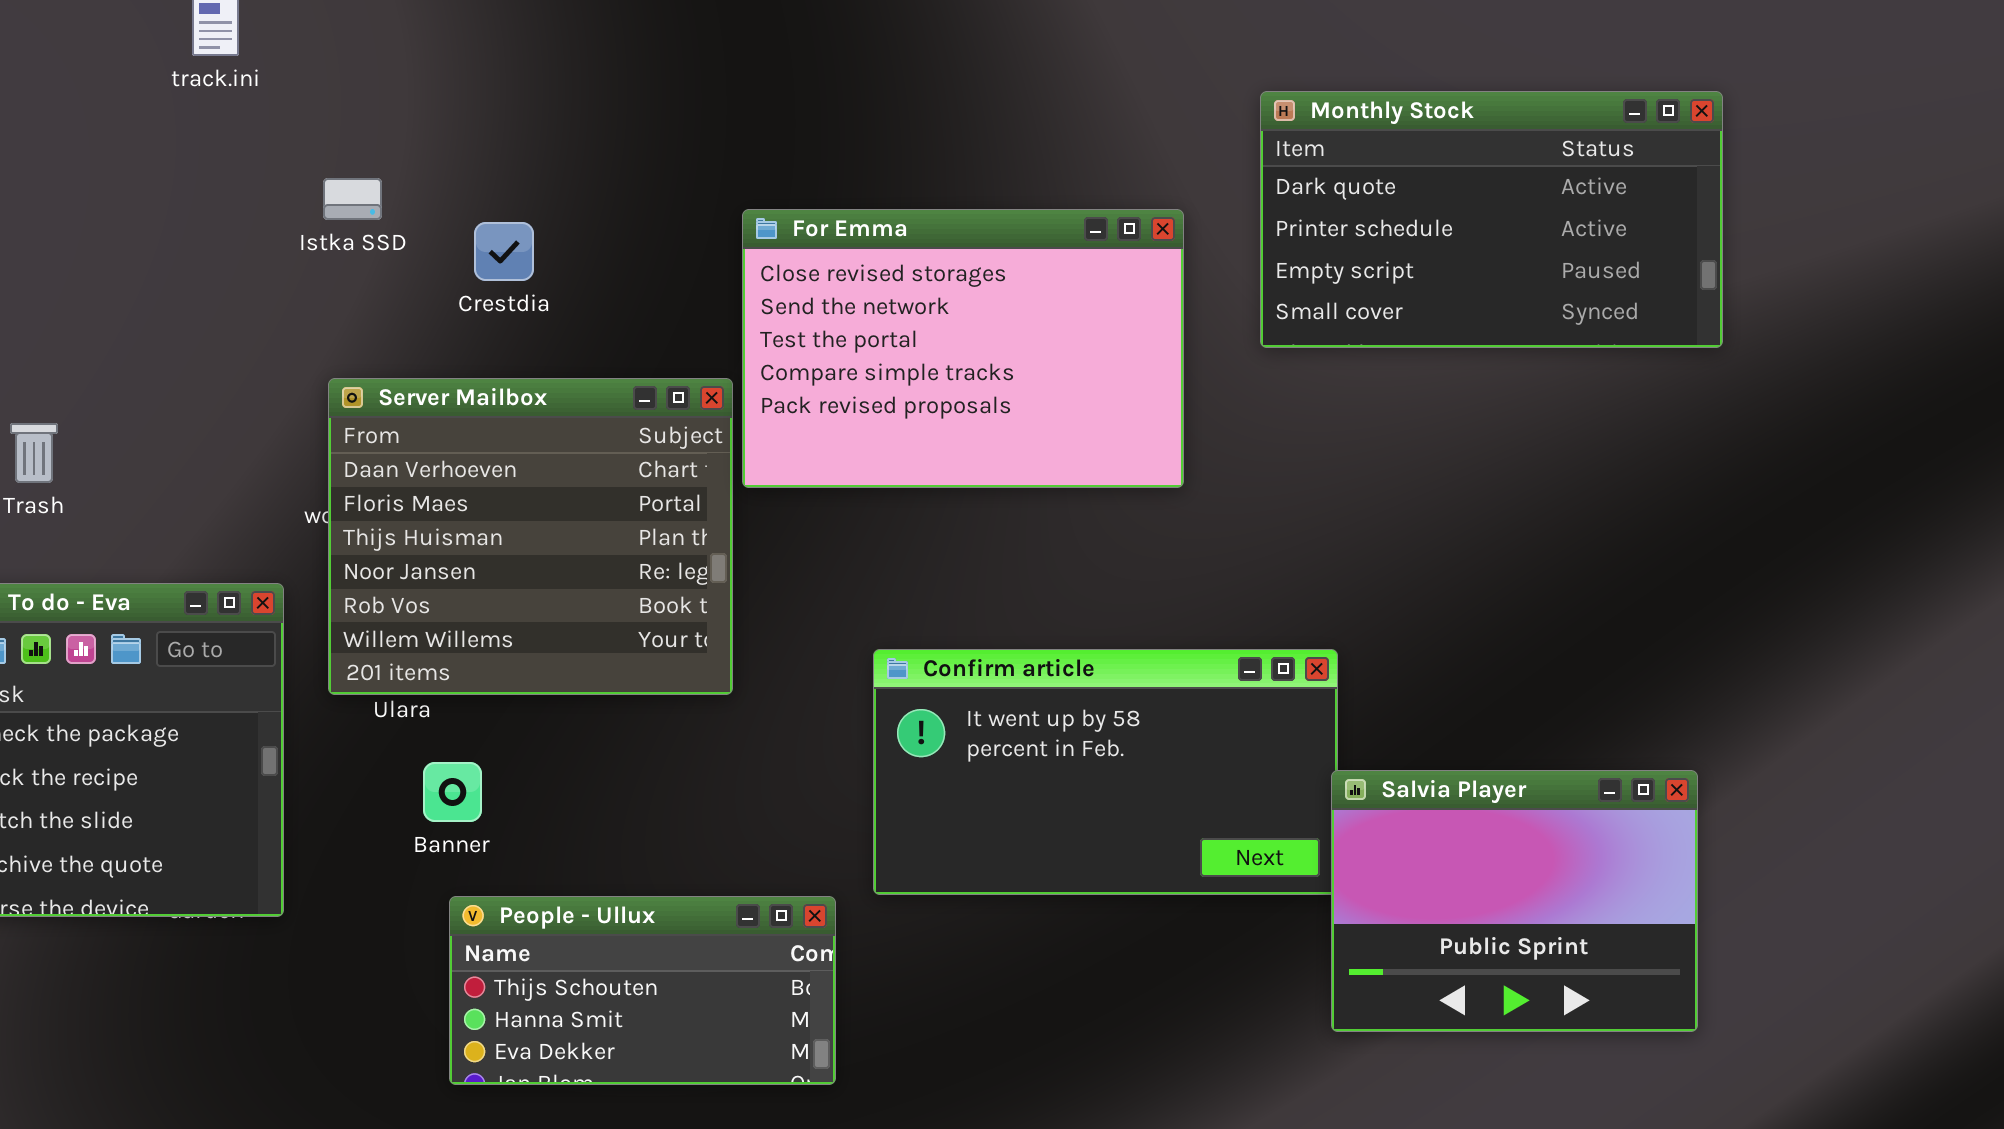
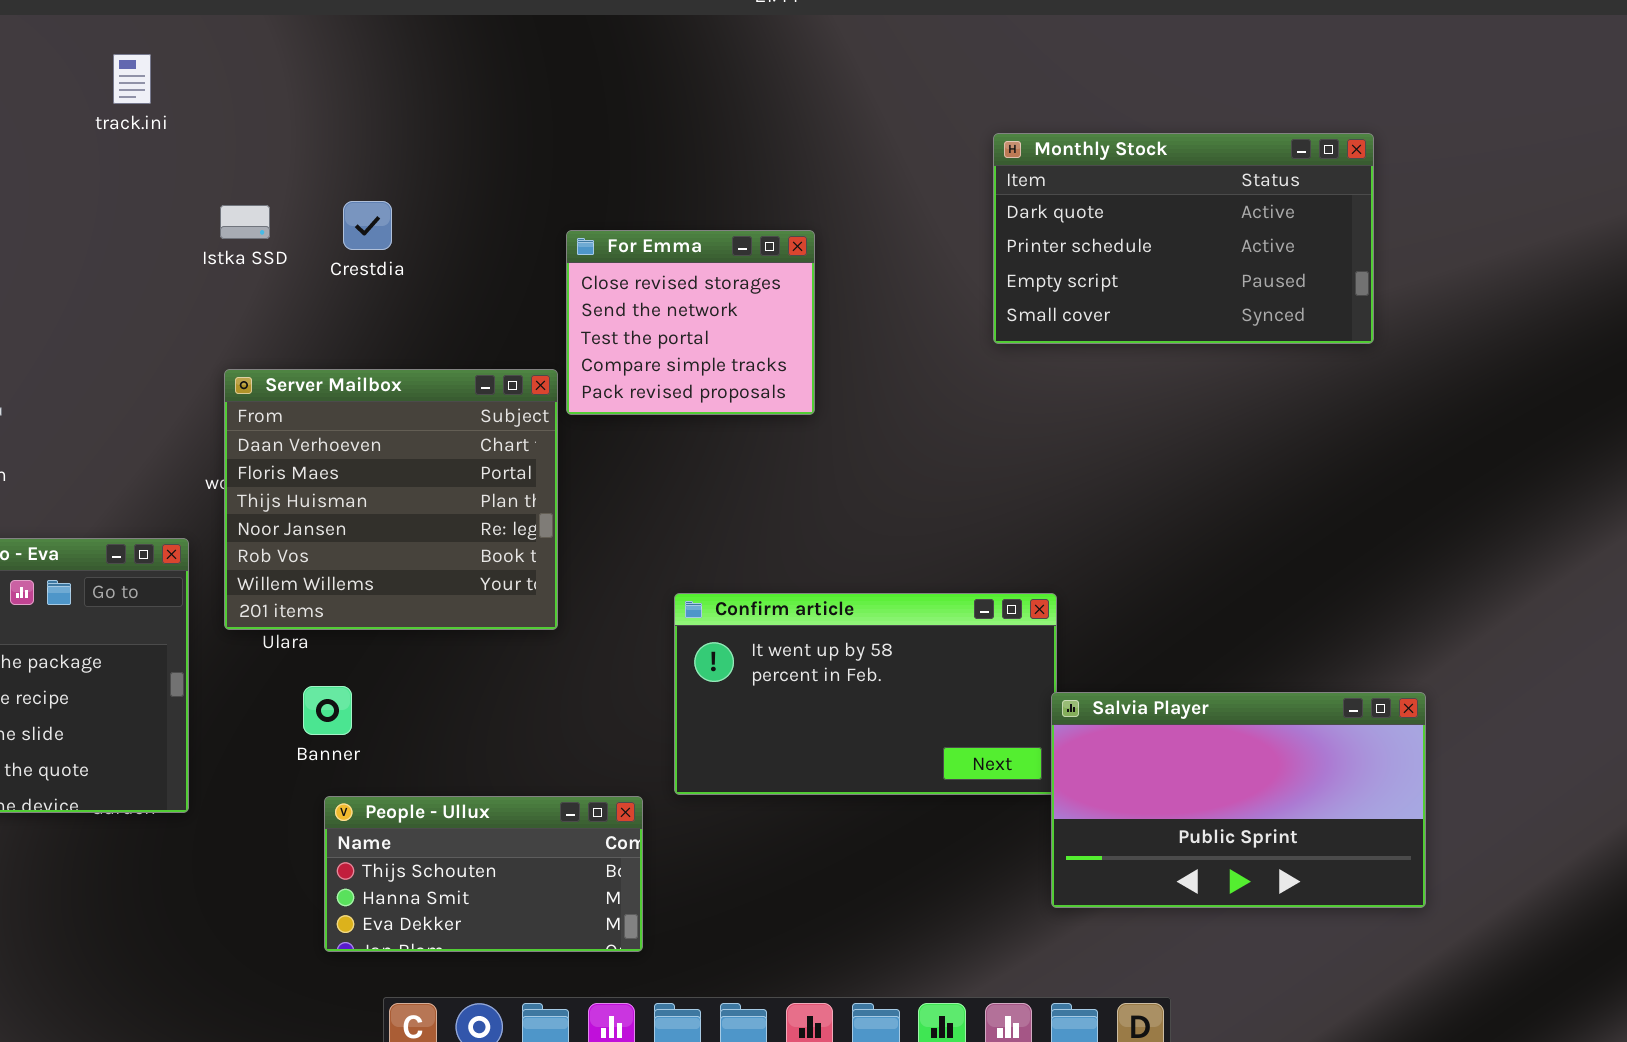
For Emma: [742,209,1184,488] -> [566,230,815,415], resized
Crestdia: [474,222,534,281] -> [343,201,392,250], moved
Salvia Player: [1331,770,1698,1032] -> [1051,692,1426,908], resized

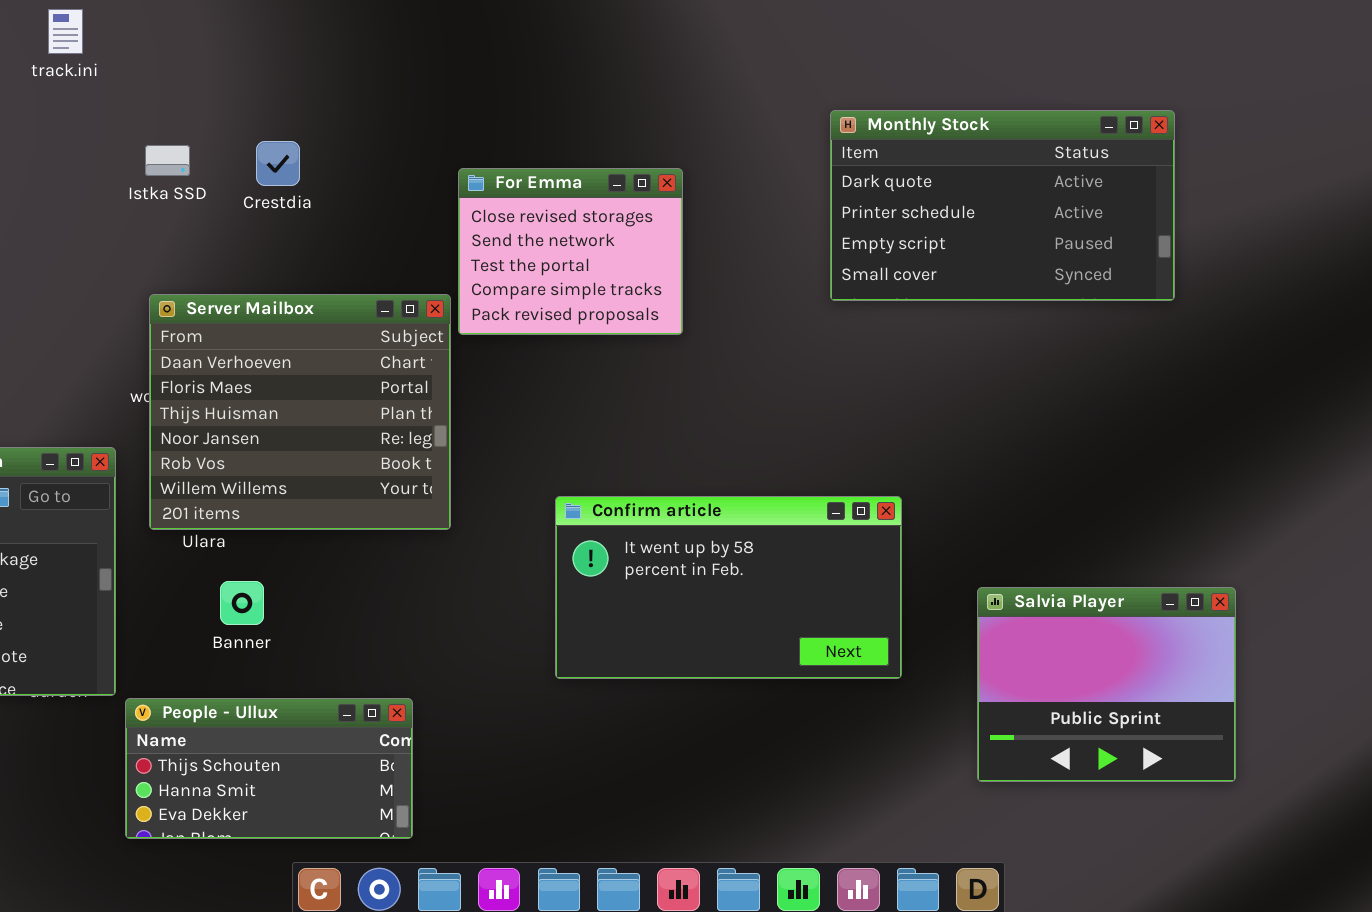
Monthly Stock: [993,133,1374,344] -> [830,110,1175,301], moved
Salvia Player: [1051,692,1426,908] -> [977,587,1236,782], resized
People - Ullux: [324,796,643,952] -> [125,698,413,839], moved

